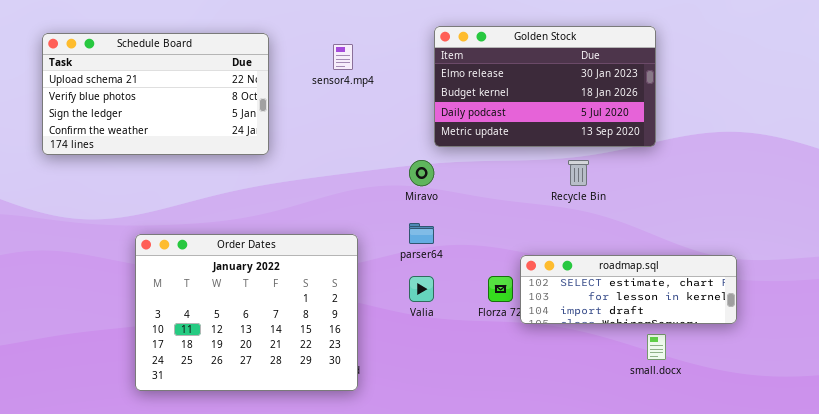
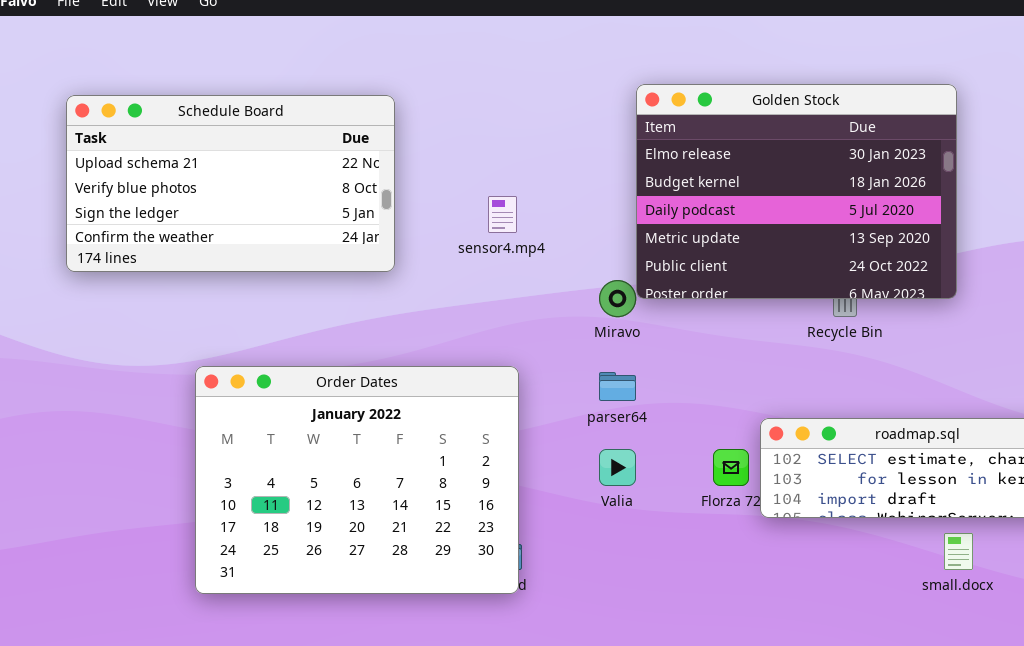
Golden Stock: [434,26,656,147] -> [636,84,957,299], resized
sensor4.mp4: [333,44,353,70] -> [488,196,517,233], moved
Order Dates: [135,234,358,391] -> [195,366,519,594], moved

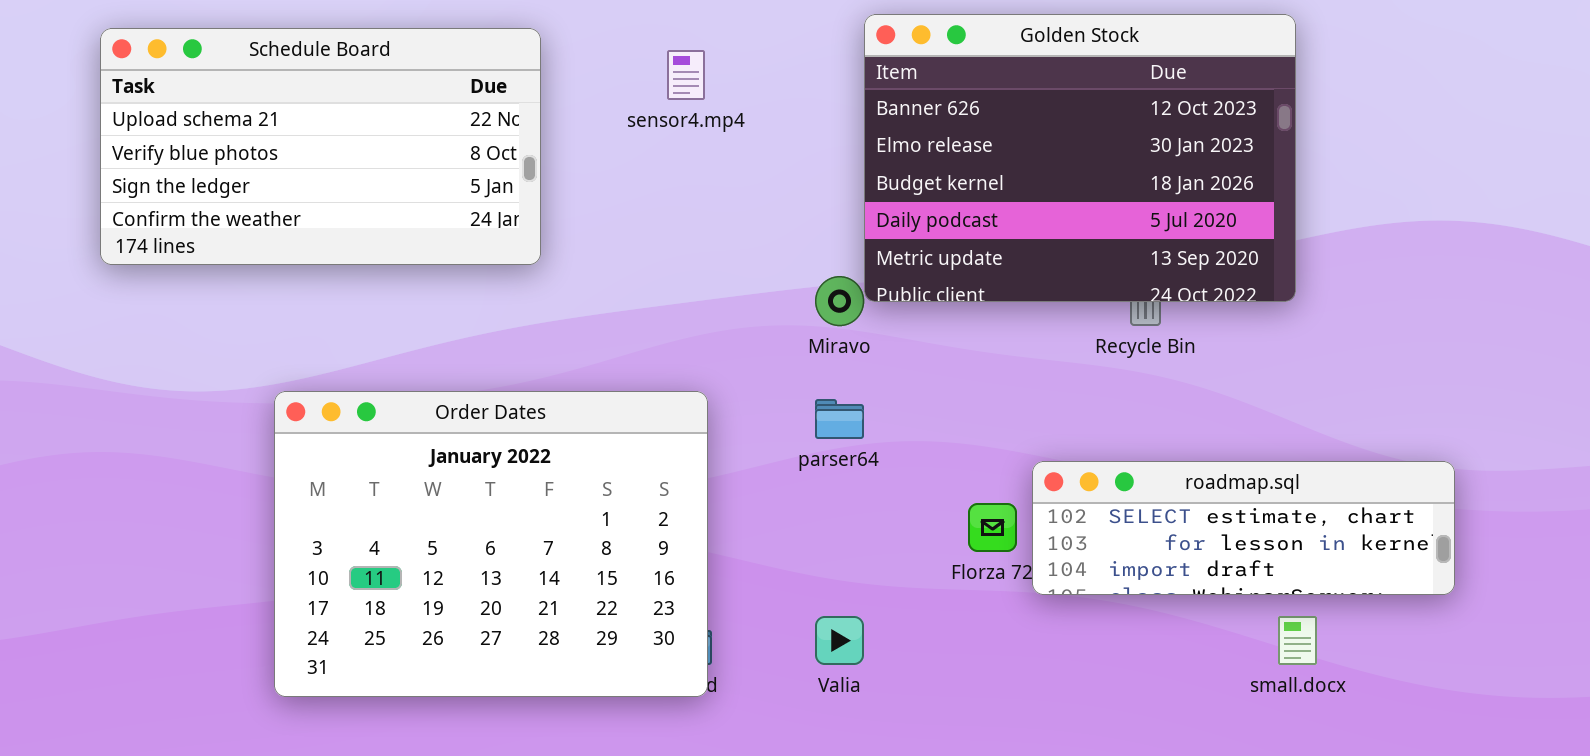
Golden Stock: [636,84,957,299] -> [864,14,1296,302], scrolled up 1 row
sensor4.mp4: [488,196,517,233] -> [667,50,705,100], moved
Valia: [599,449,636,486] -> [815,616,864,665], moved

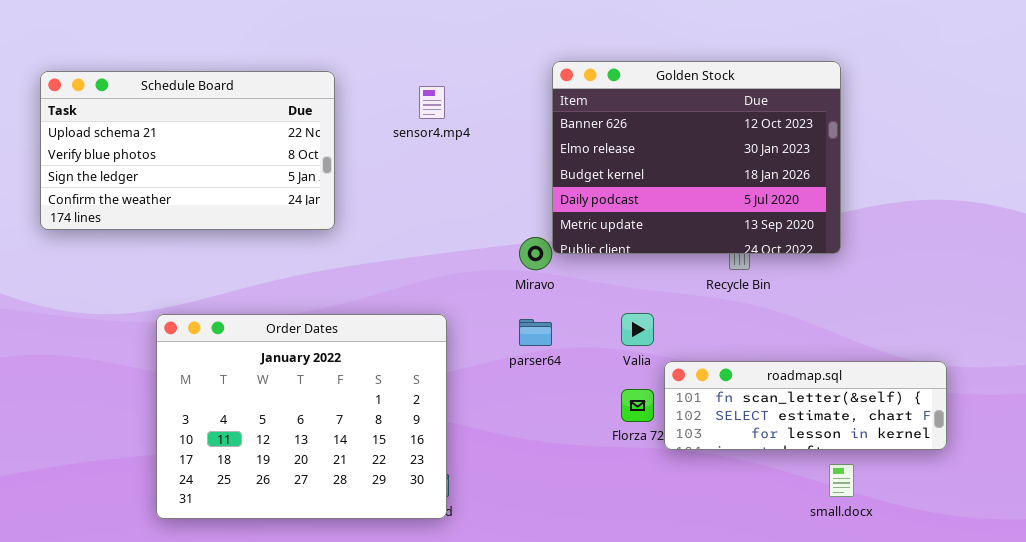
roadmap.sql: [1032,461,1455,595] -> [664,361,947,450], scrolled up 1 row
Valia: [815,616,864,665] -> [621,313,654,346], moved

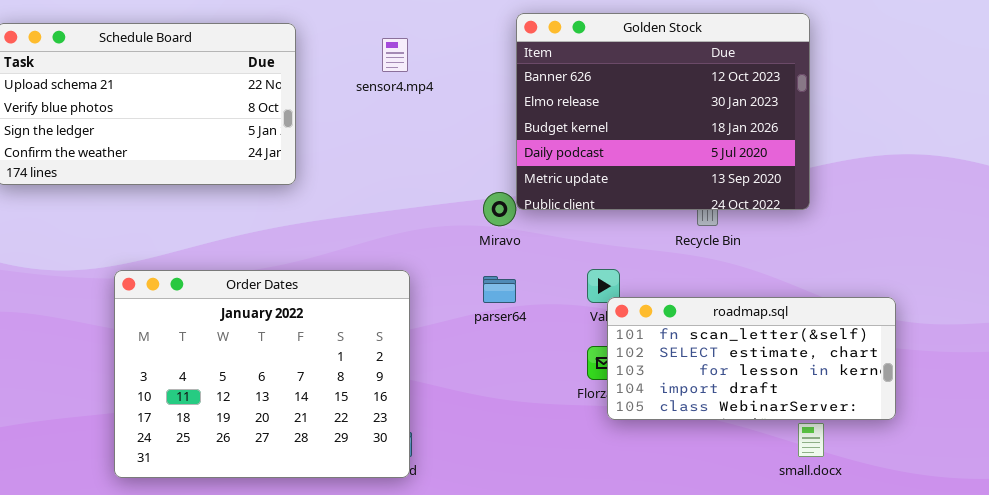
roadmap.sql: [664,361,947,450] -> [607,297,896,420], moved, resized

